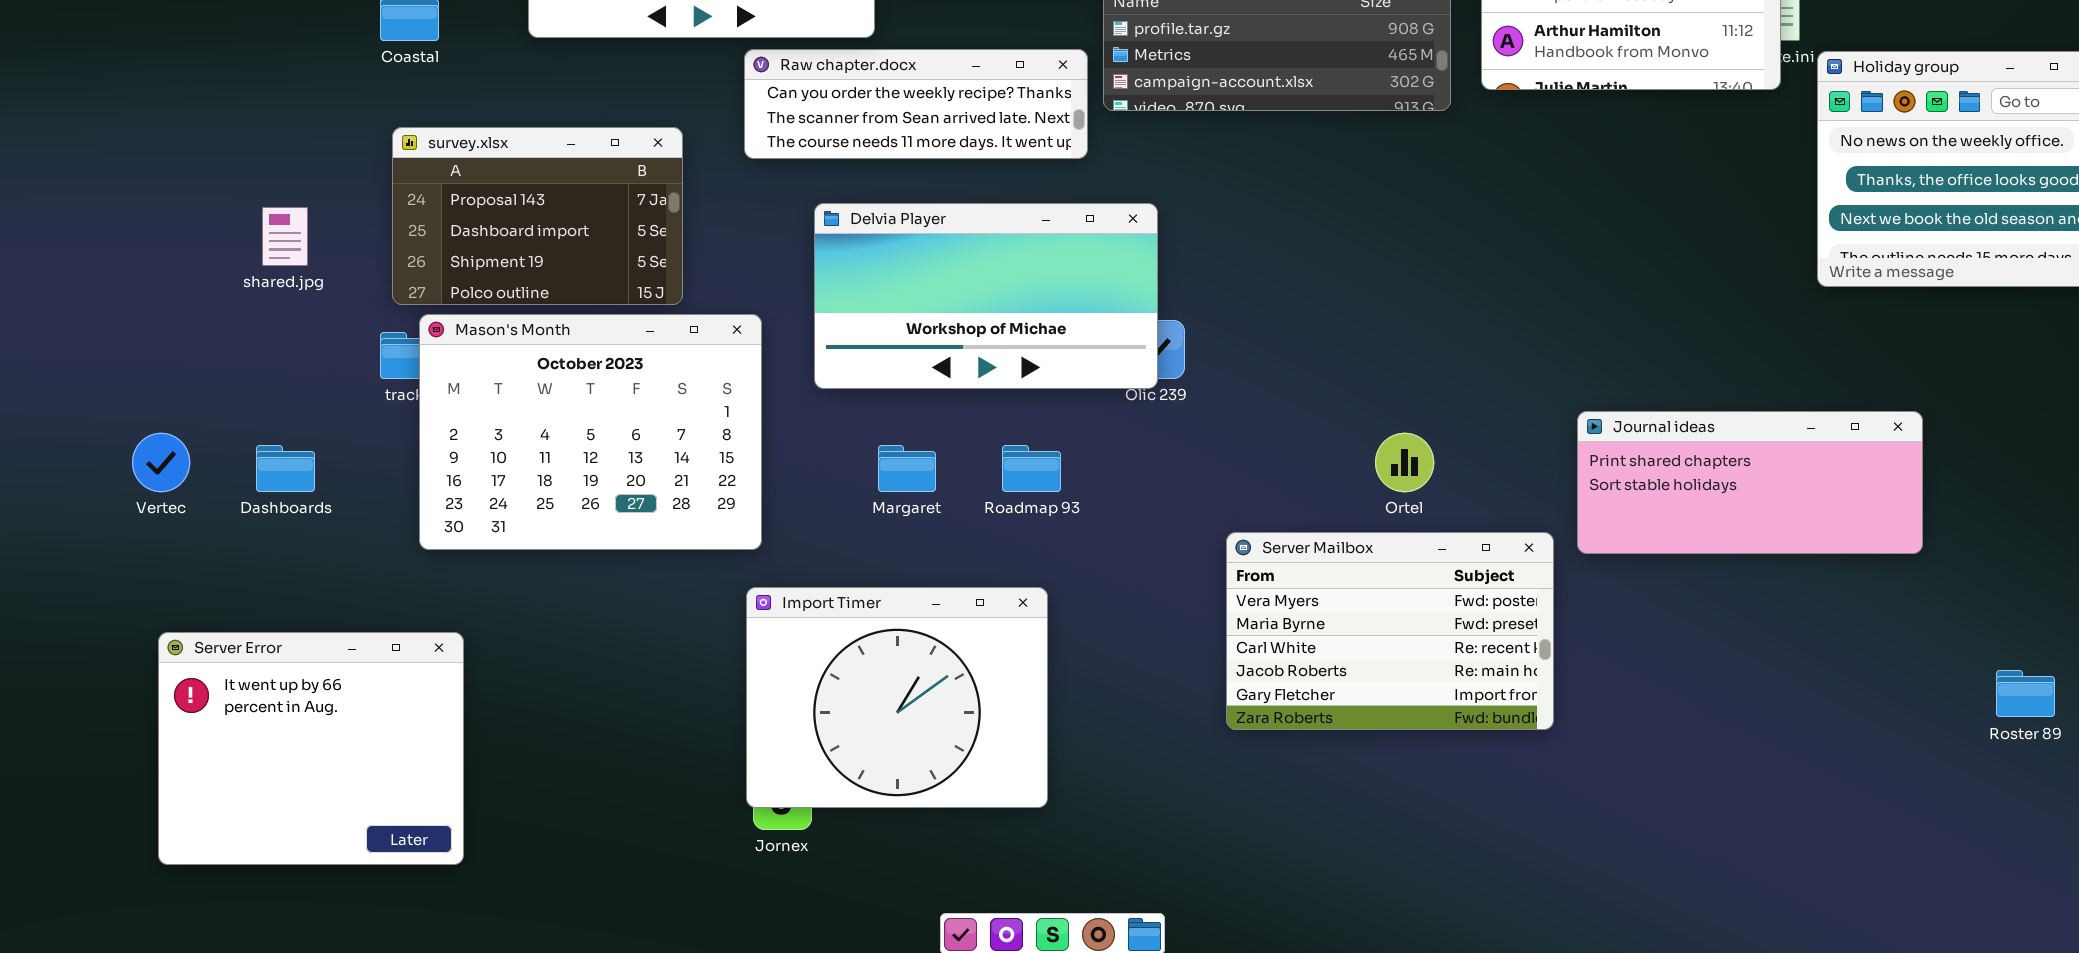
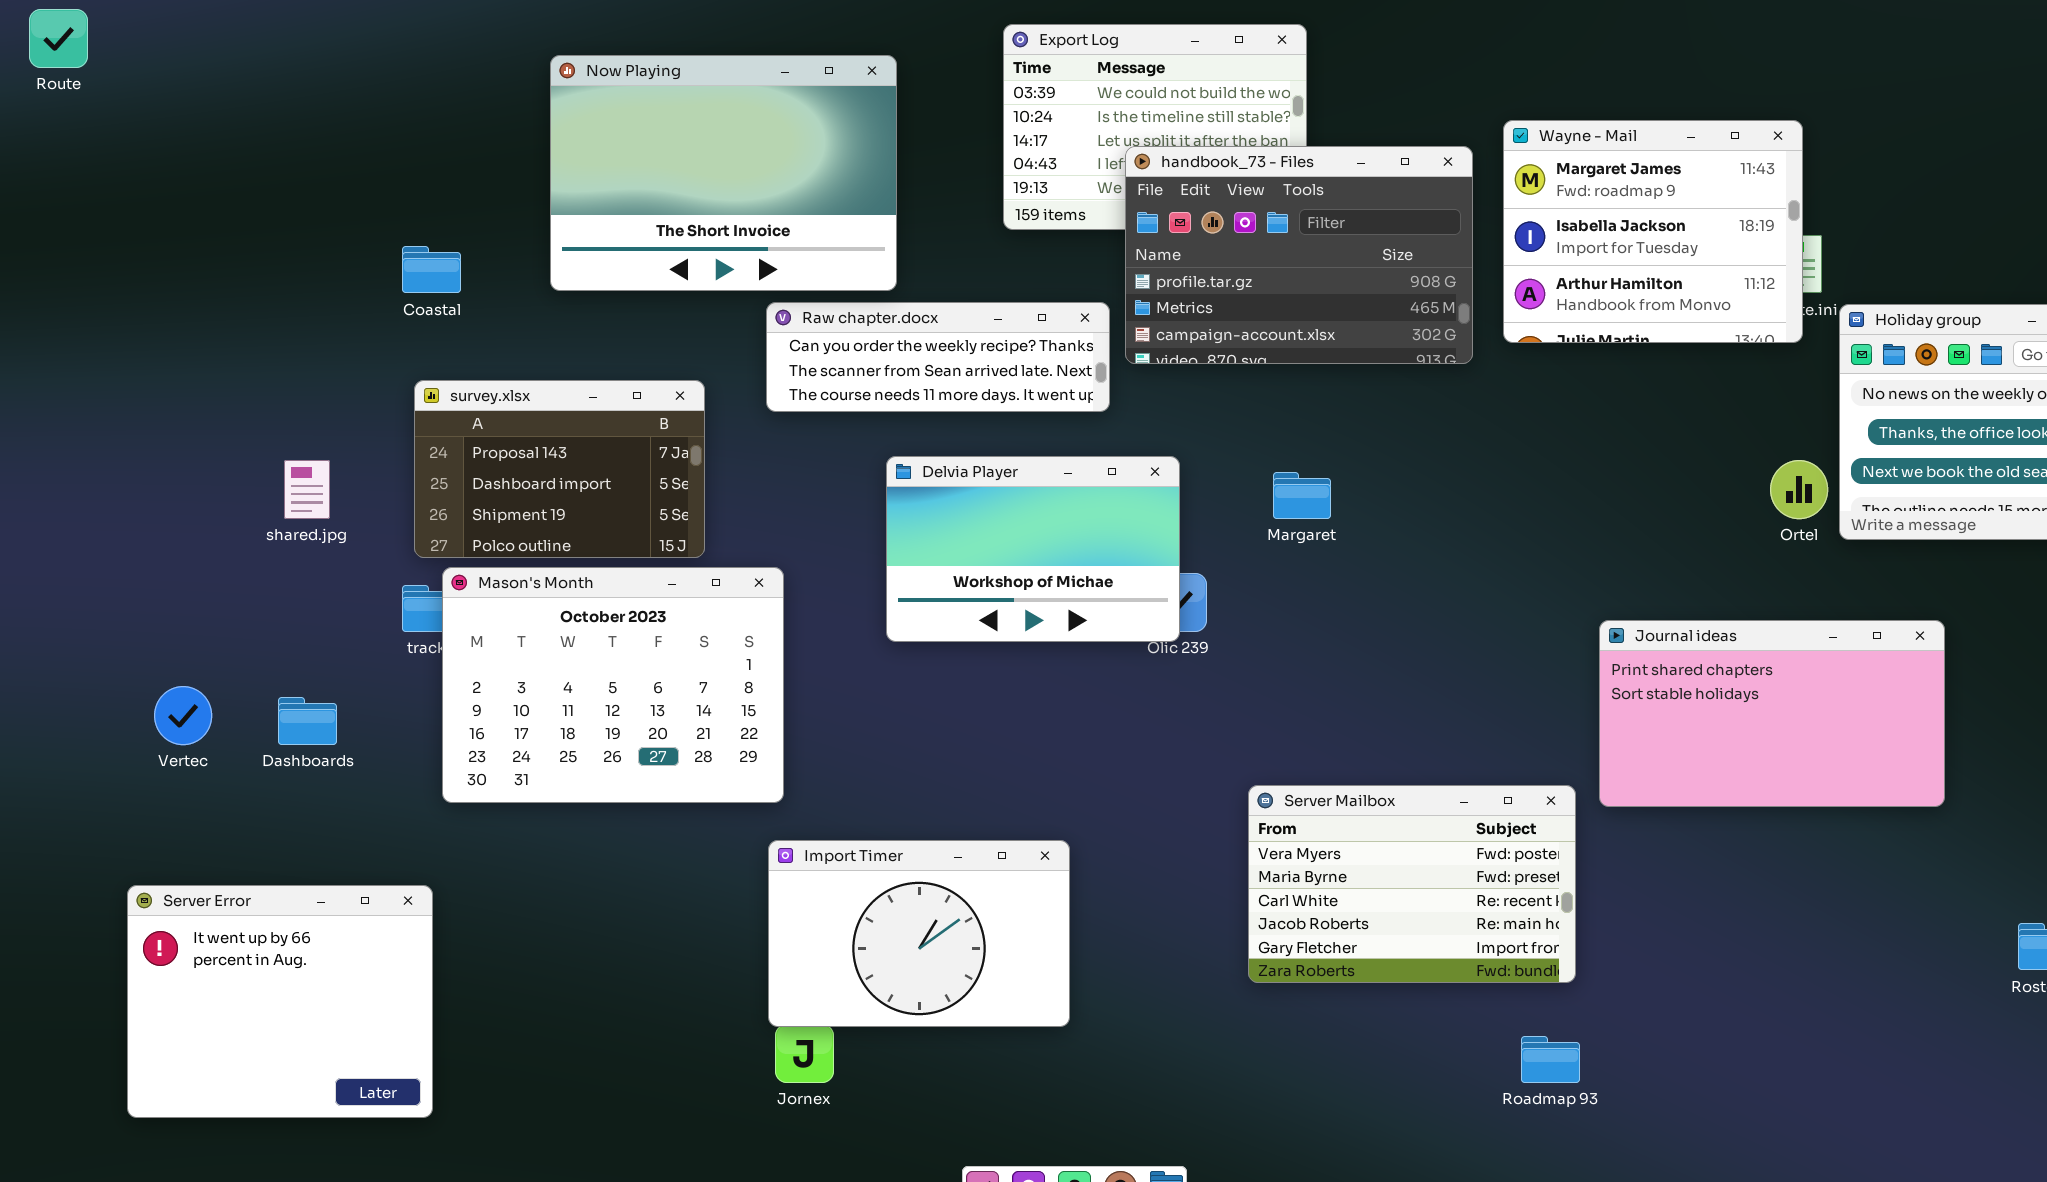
Delvia Player: [814,203,1158,389] -> [886,456,1180,642], resized
Journal ideas: [1577,411,1923,554] -> [1599,620,1945,807], resized
Ortel: [1375,433,1434,492] -> [1770,460,1828,519], moved
Margaret: [878,445,936,492] -> [1273,472,1331,519], moved
Roadmap 93: [1002,445,1061,492] -> [1521,1036,1580,1083], moved
Import Timer: [746,587,1048,808] -> [768,840,1070,1027], resized
Server Error: [158,632,464,865] -> [127,885,433,1118], moved

